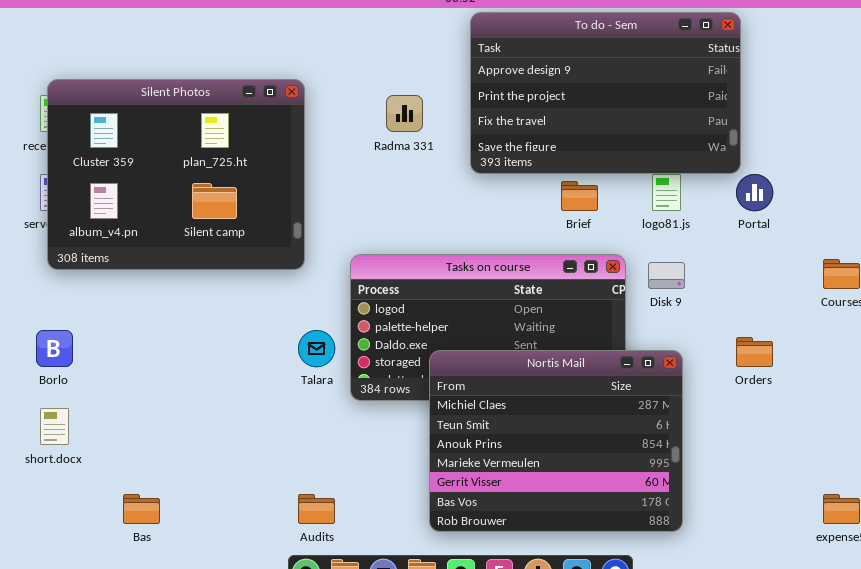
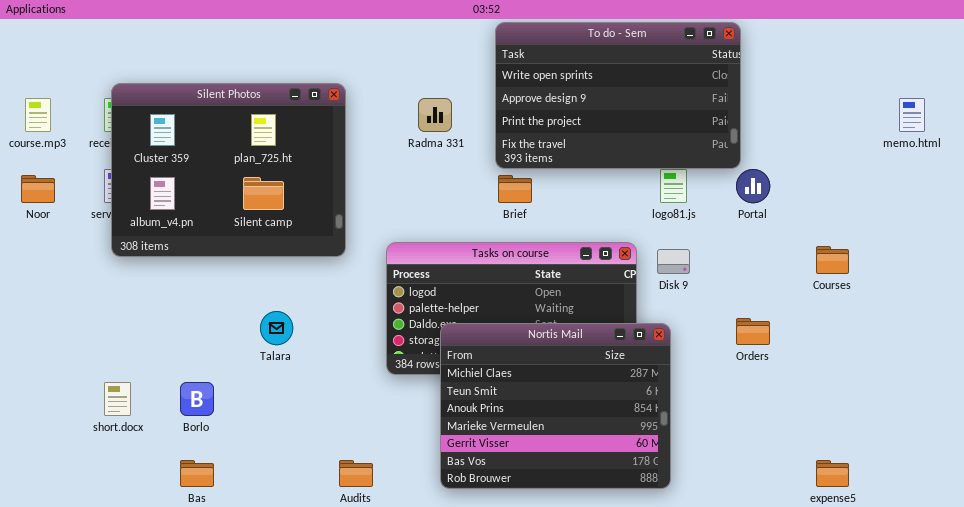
To do - Sem: [470,12,741,174] -> [495,22,741,169], scrolled up 1 row
Brief: [561,181,598,211] -> [498,175,532,203], moved
Borlo: [36,330,73,367] -> [180,382,214,416], moved
Talara: [298,330,335,367] -> [260,311,293,345], moved
Nortis Mail: [429,350,683,532] -> [440,323,671,489], moved

